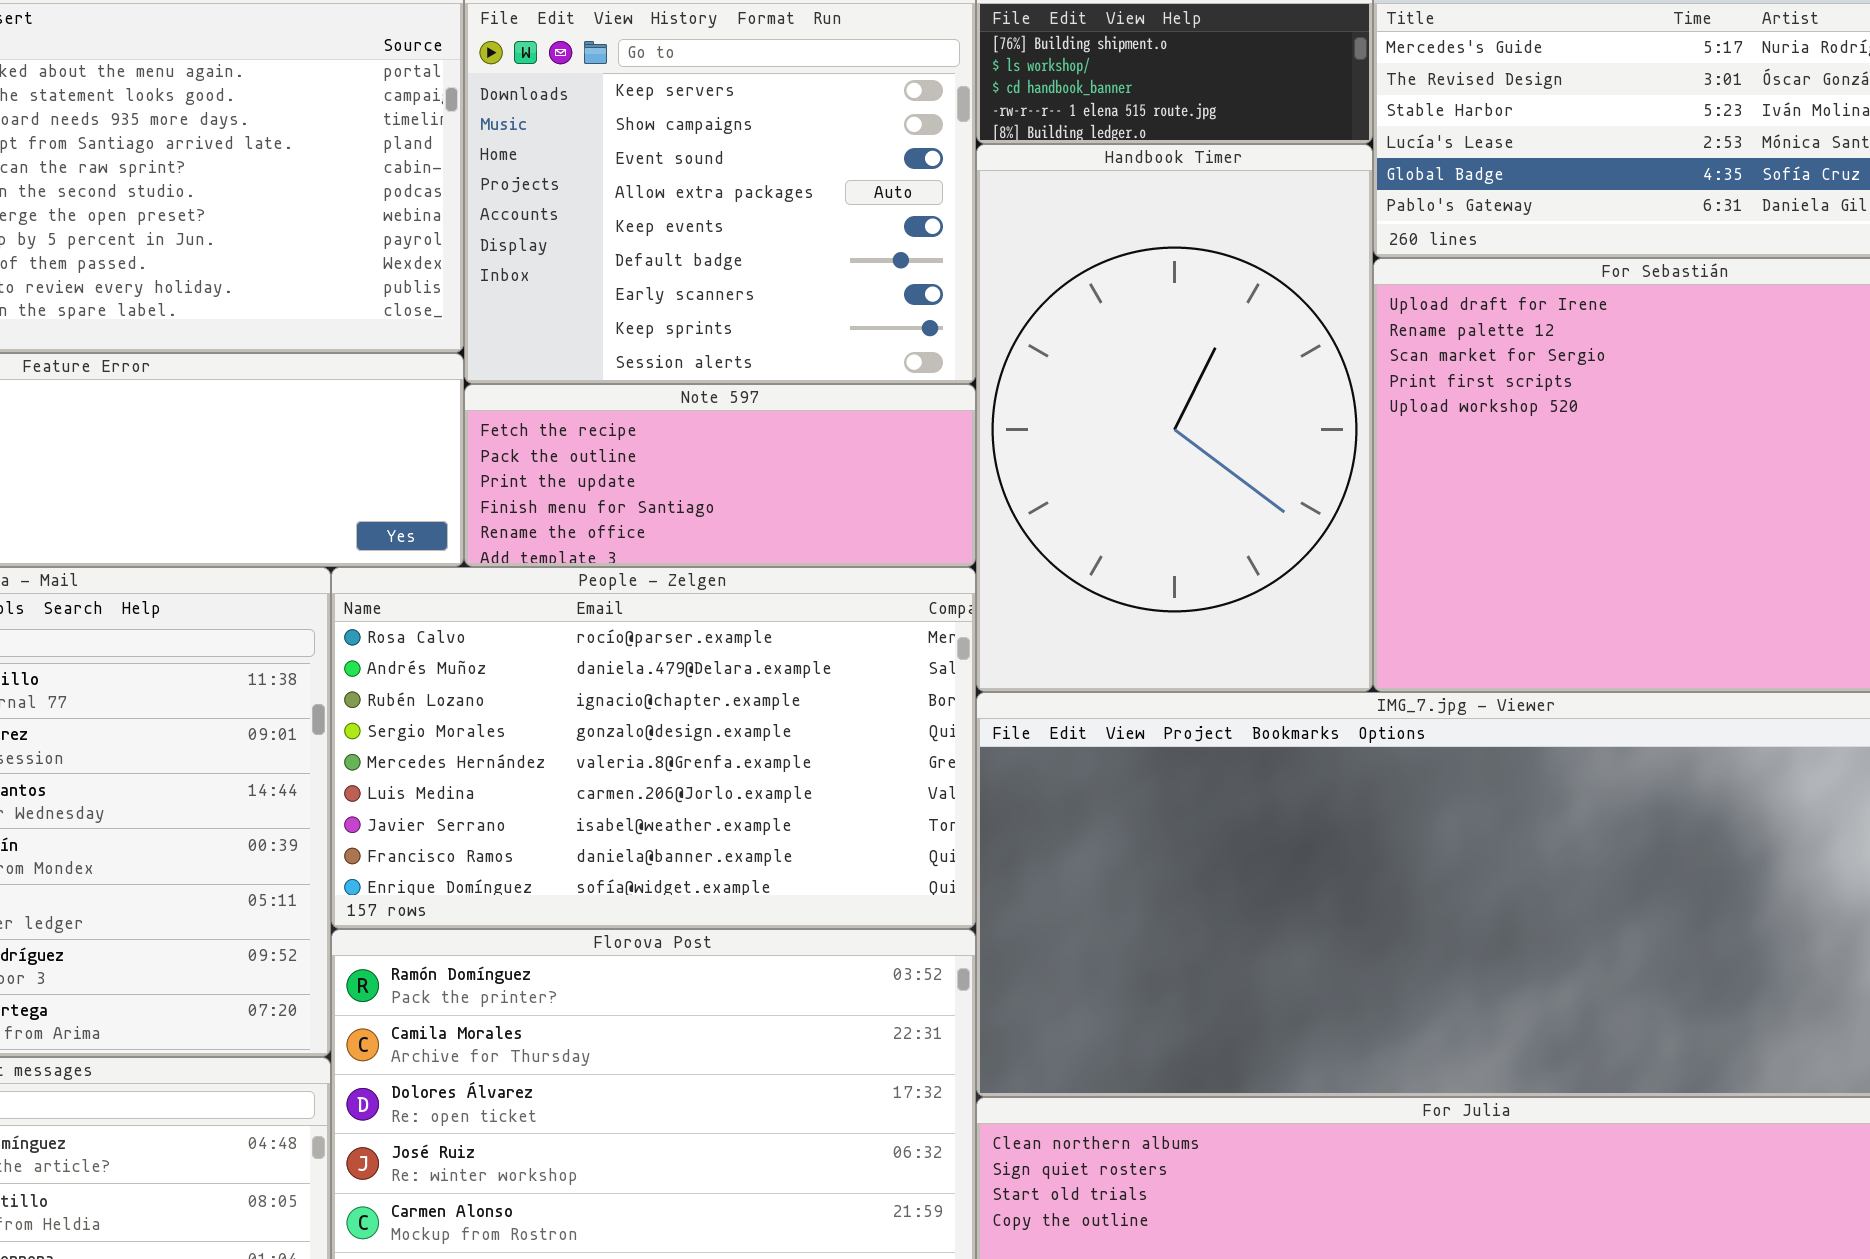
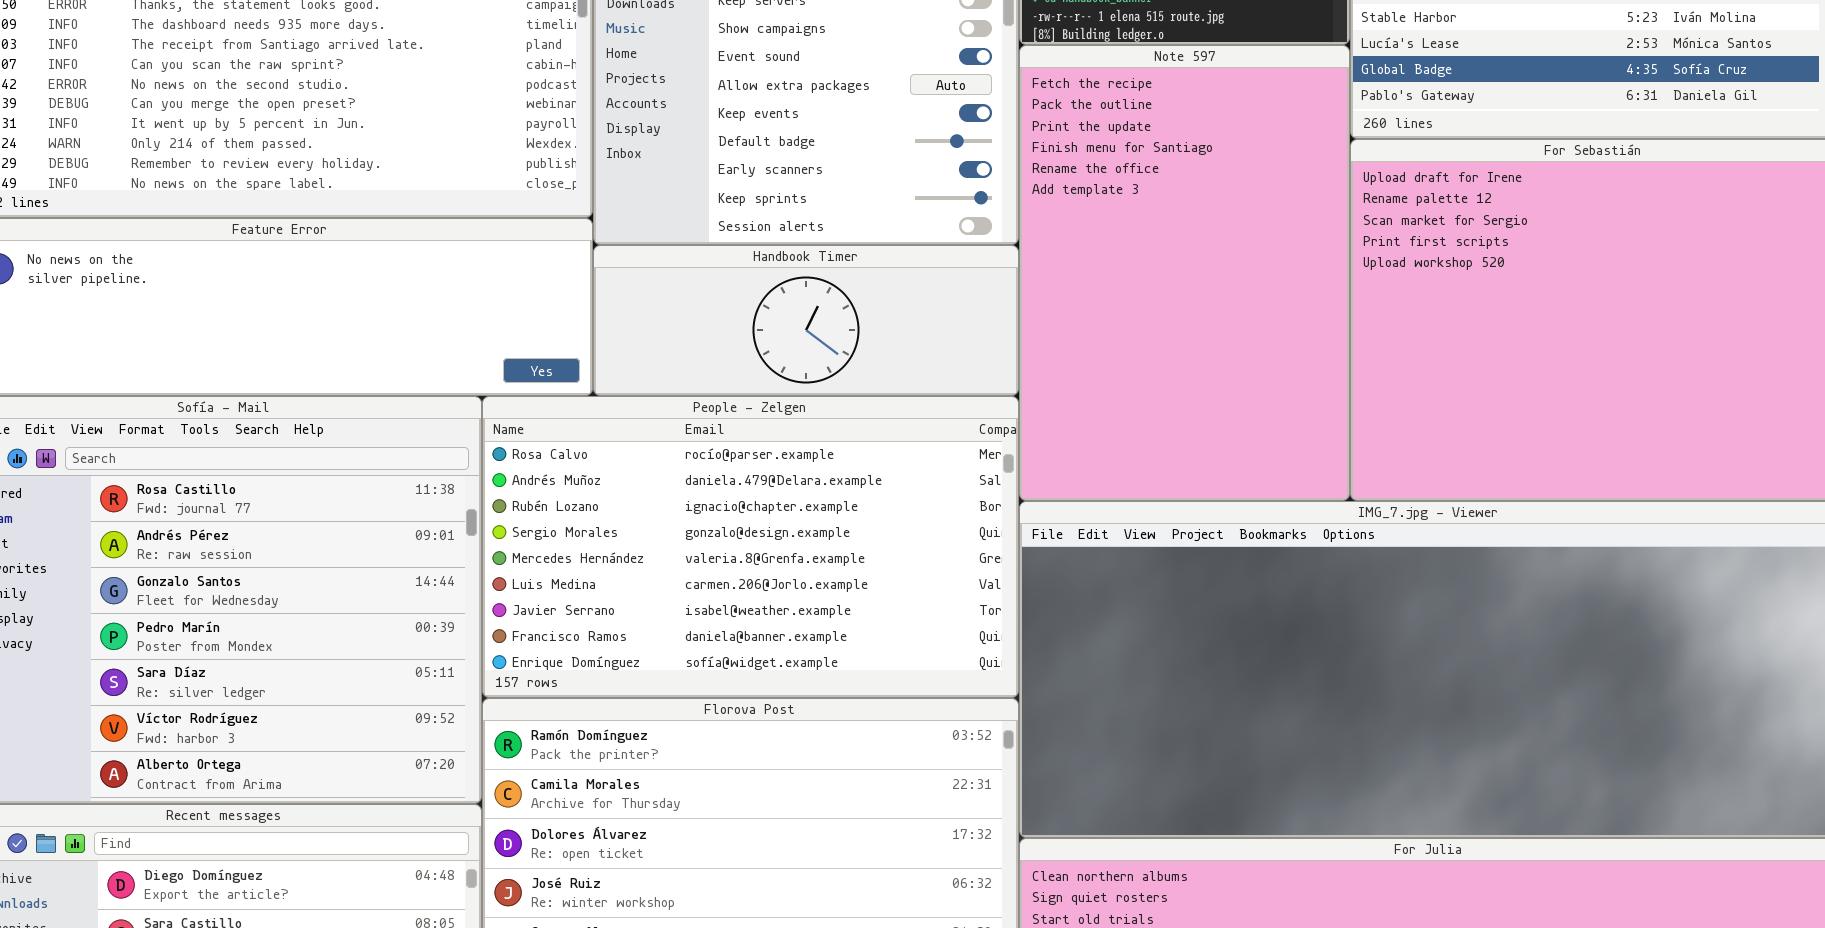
Handbook Timer: [976,144,1373,692] -> [593,245,1019,396], moved, resized
Note 597: [464,384,976,567] -> [1019,45,1350,501], moved, resized

